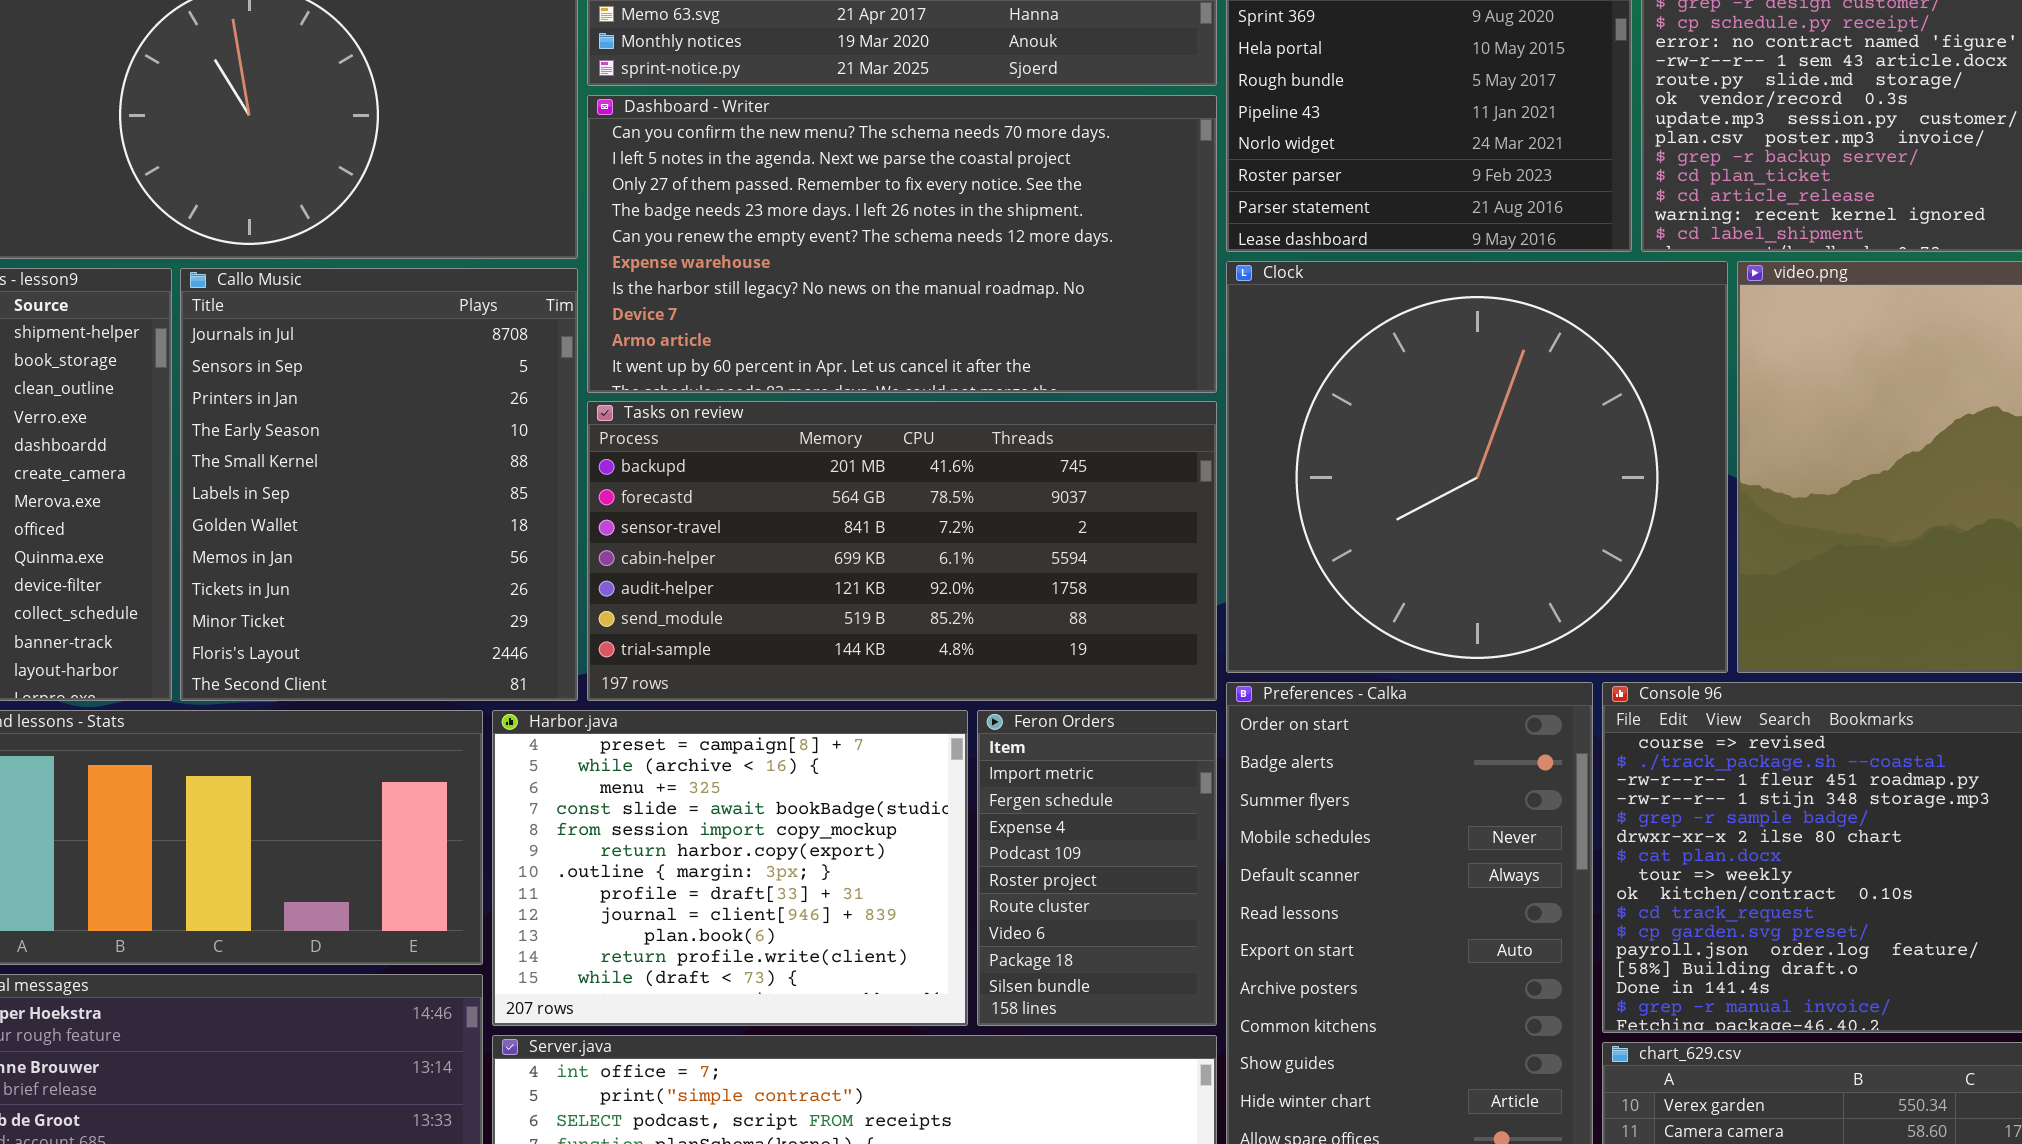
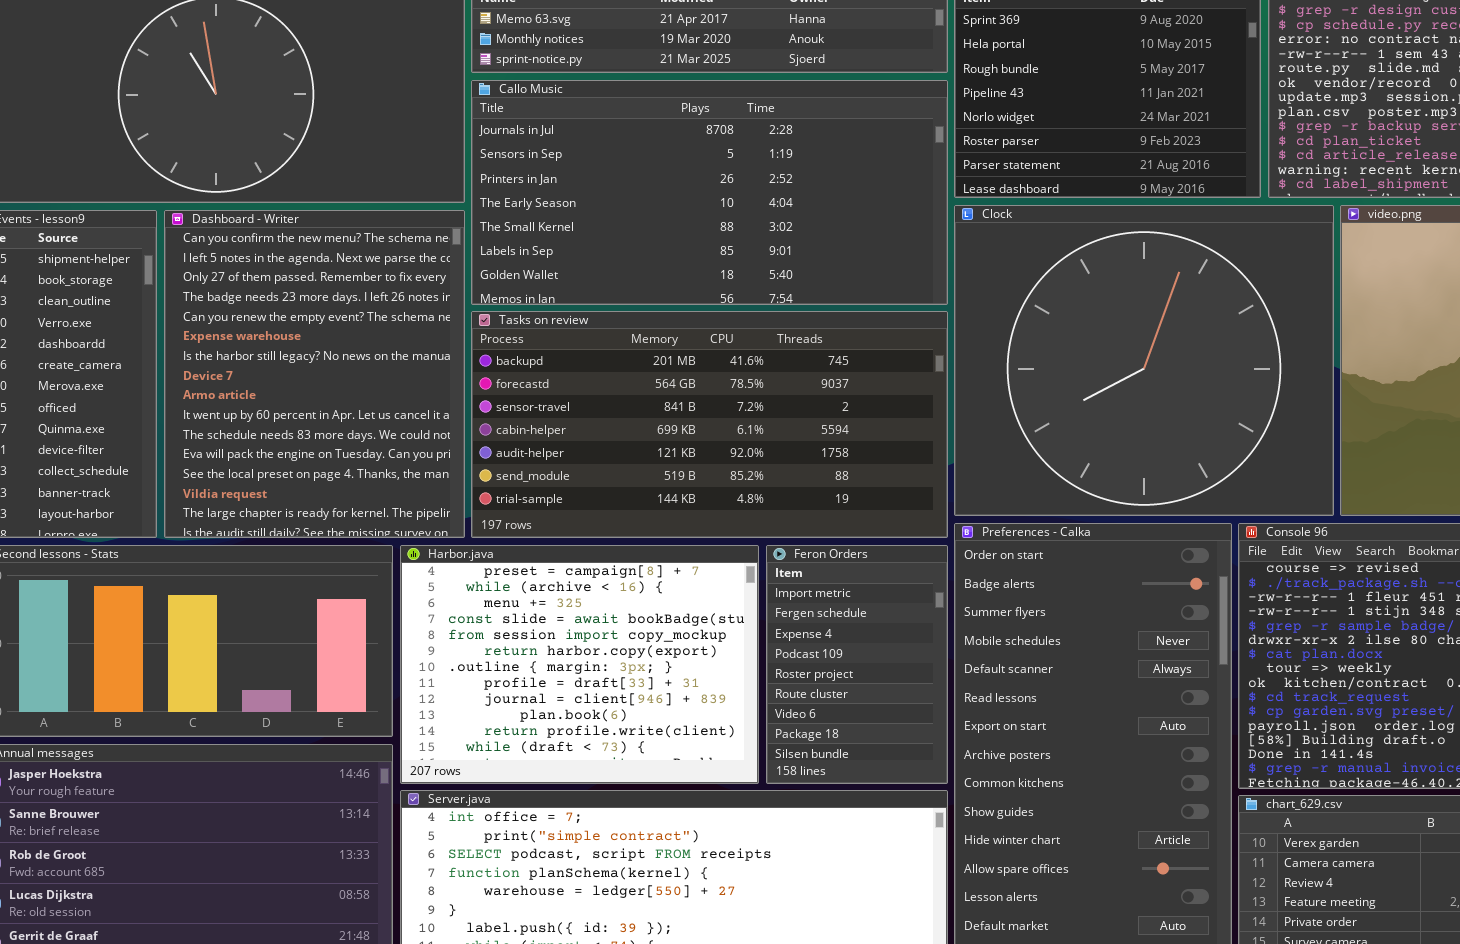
Dashboard - Writer: [587,95,1217,393] -> [164,210,465,538], moved, resized
Callo Music: [180,268,578,701] -> [471,80,948,305], moved, resized

